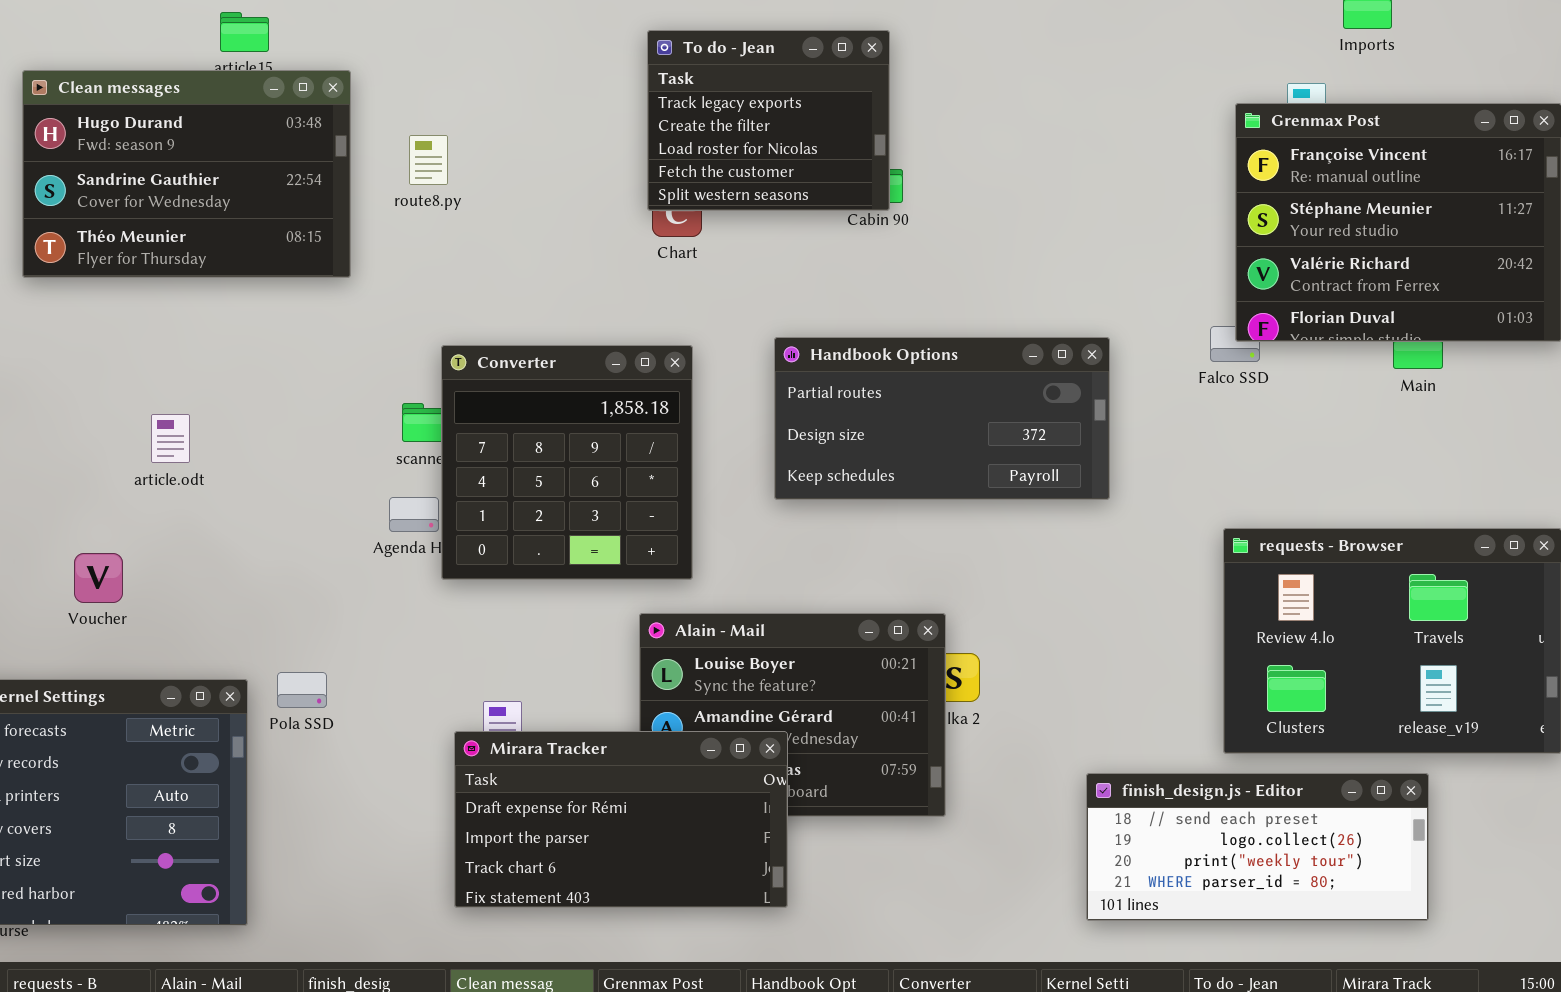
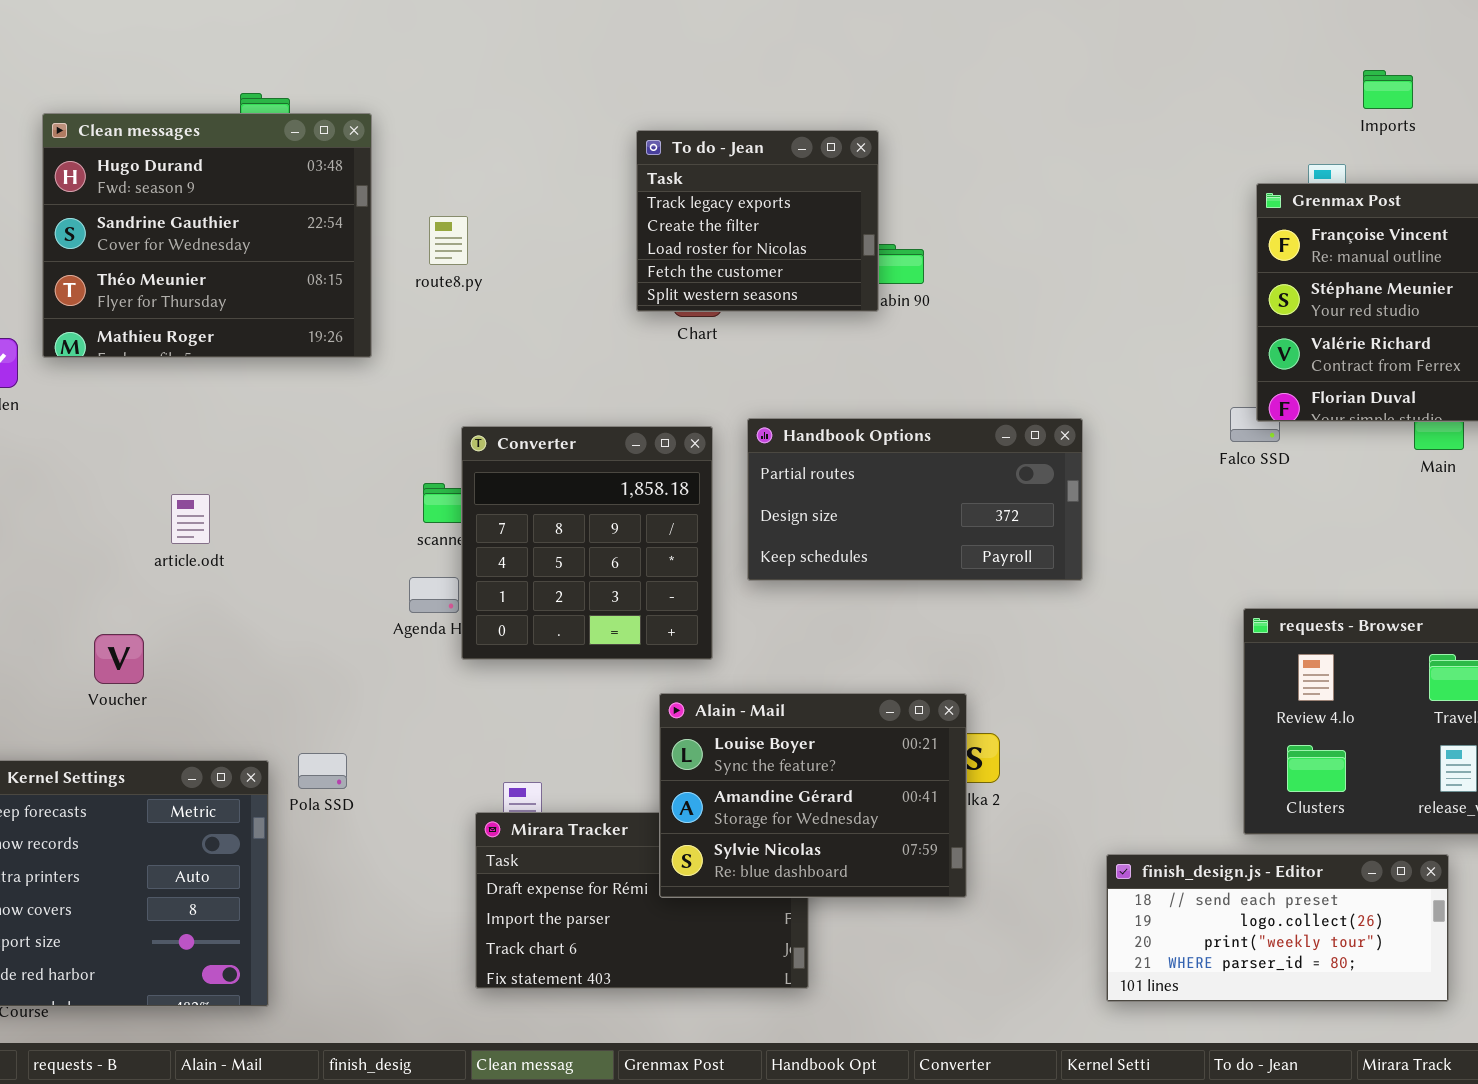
To do - Jean: [647,30,890,211] -> [636,130,879,312], moved
Clean messages: [22,70,351,278] -> [42,113,372,358], resized
Handbook Options: [774,337,1110,500] -> [747,418,1083,581], moved
Alain - Mail: [639,613,946,817] -> [659,693,967,898], raised

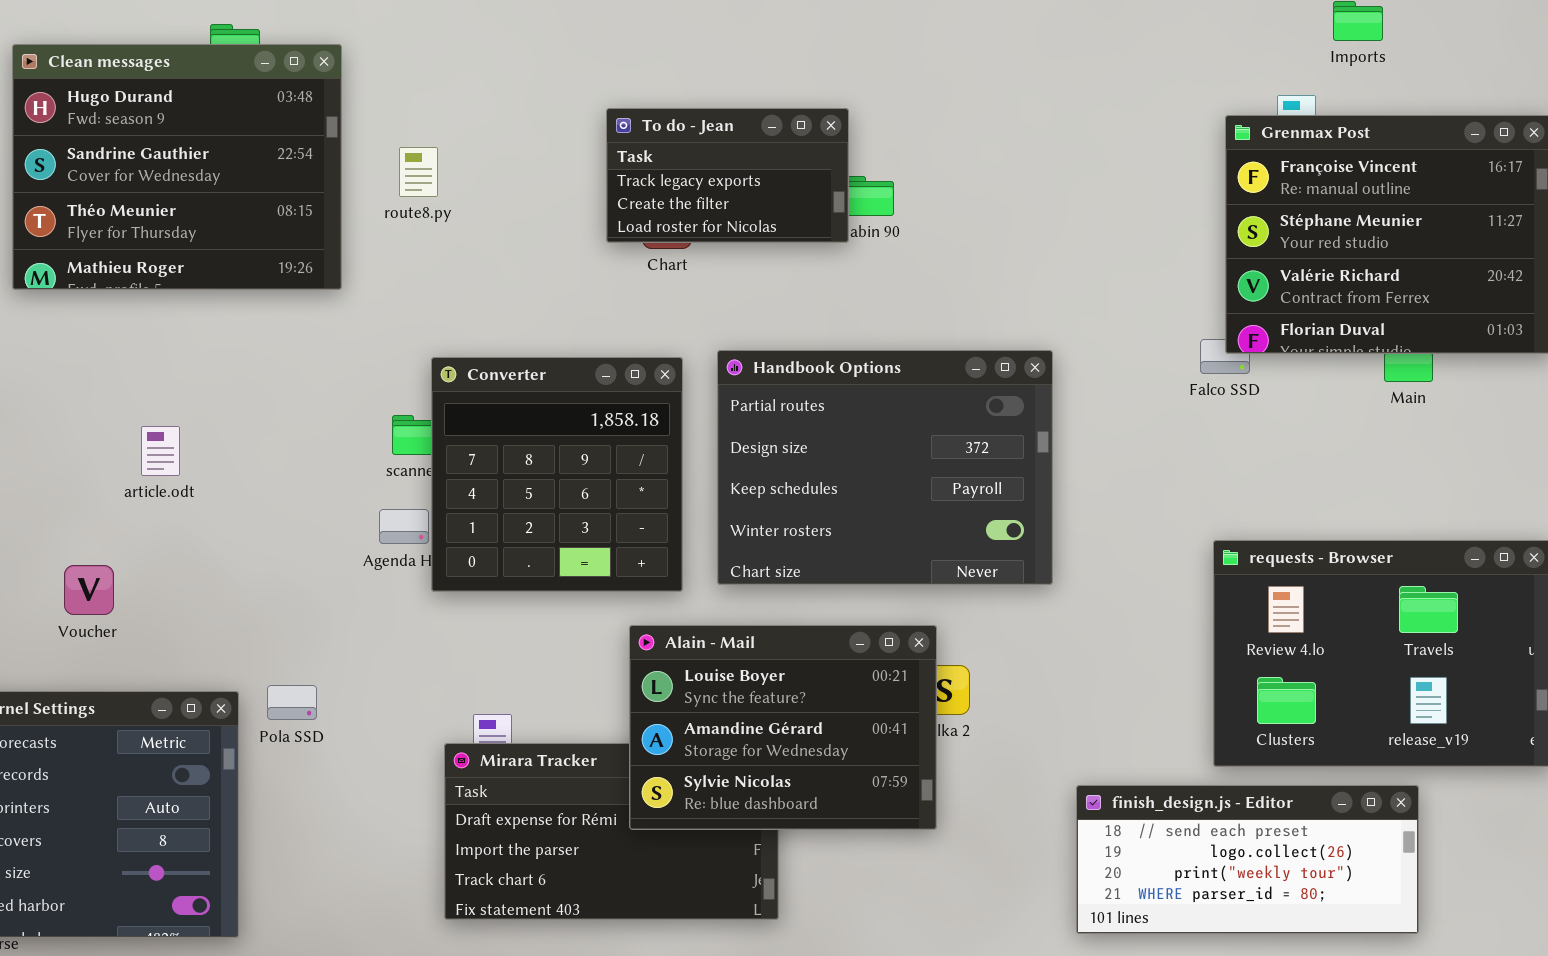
To do - Jean: [636,130,879,312] -> [606,108,849,243], resized
Handbook Options: [747,418,1083,581] -> [717,350,1053,585], resized

